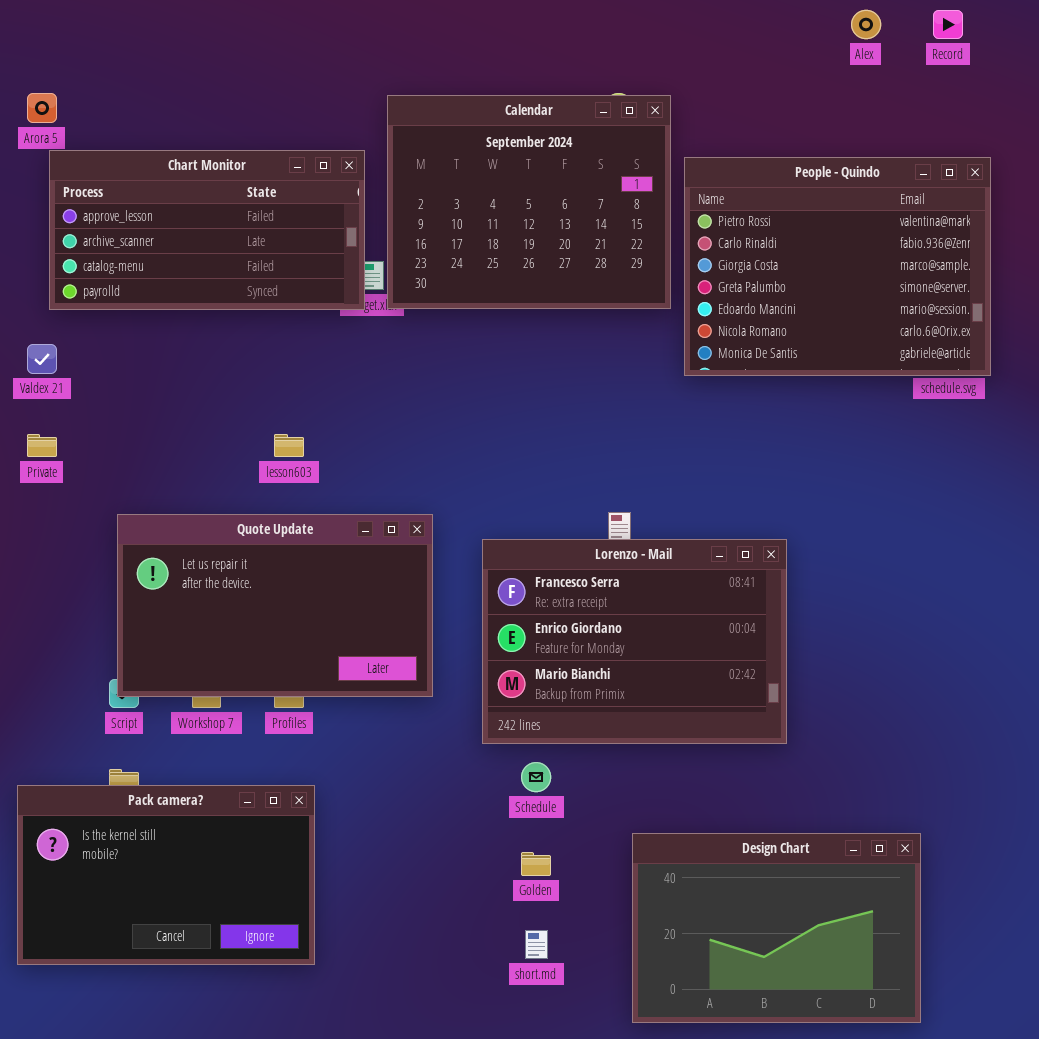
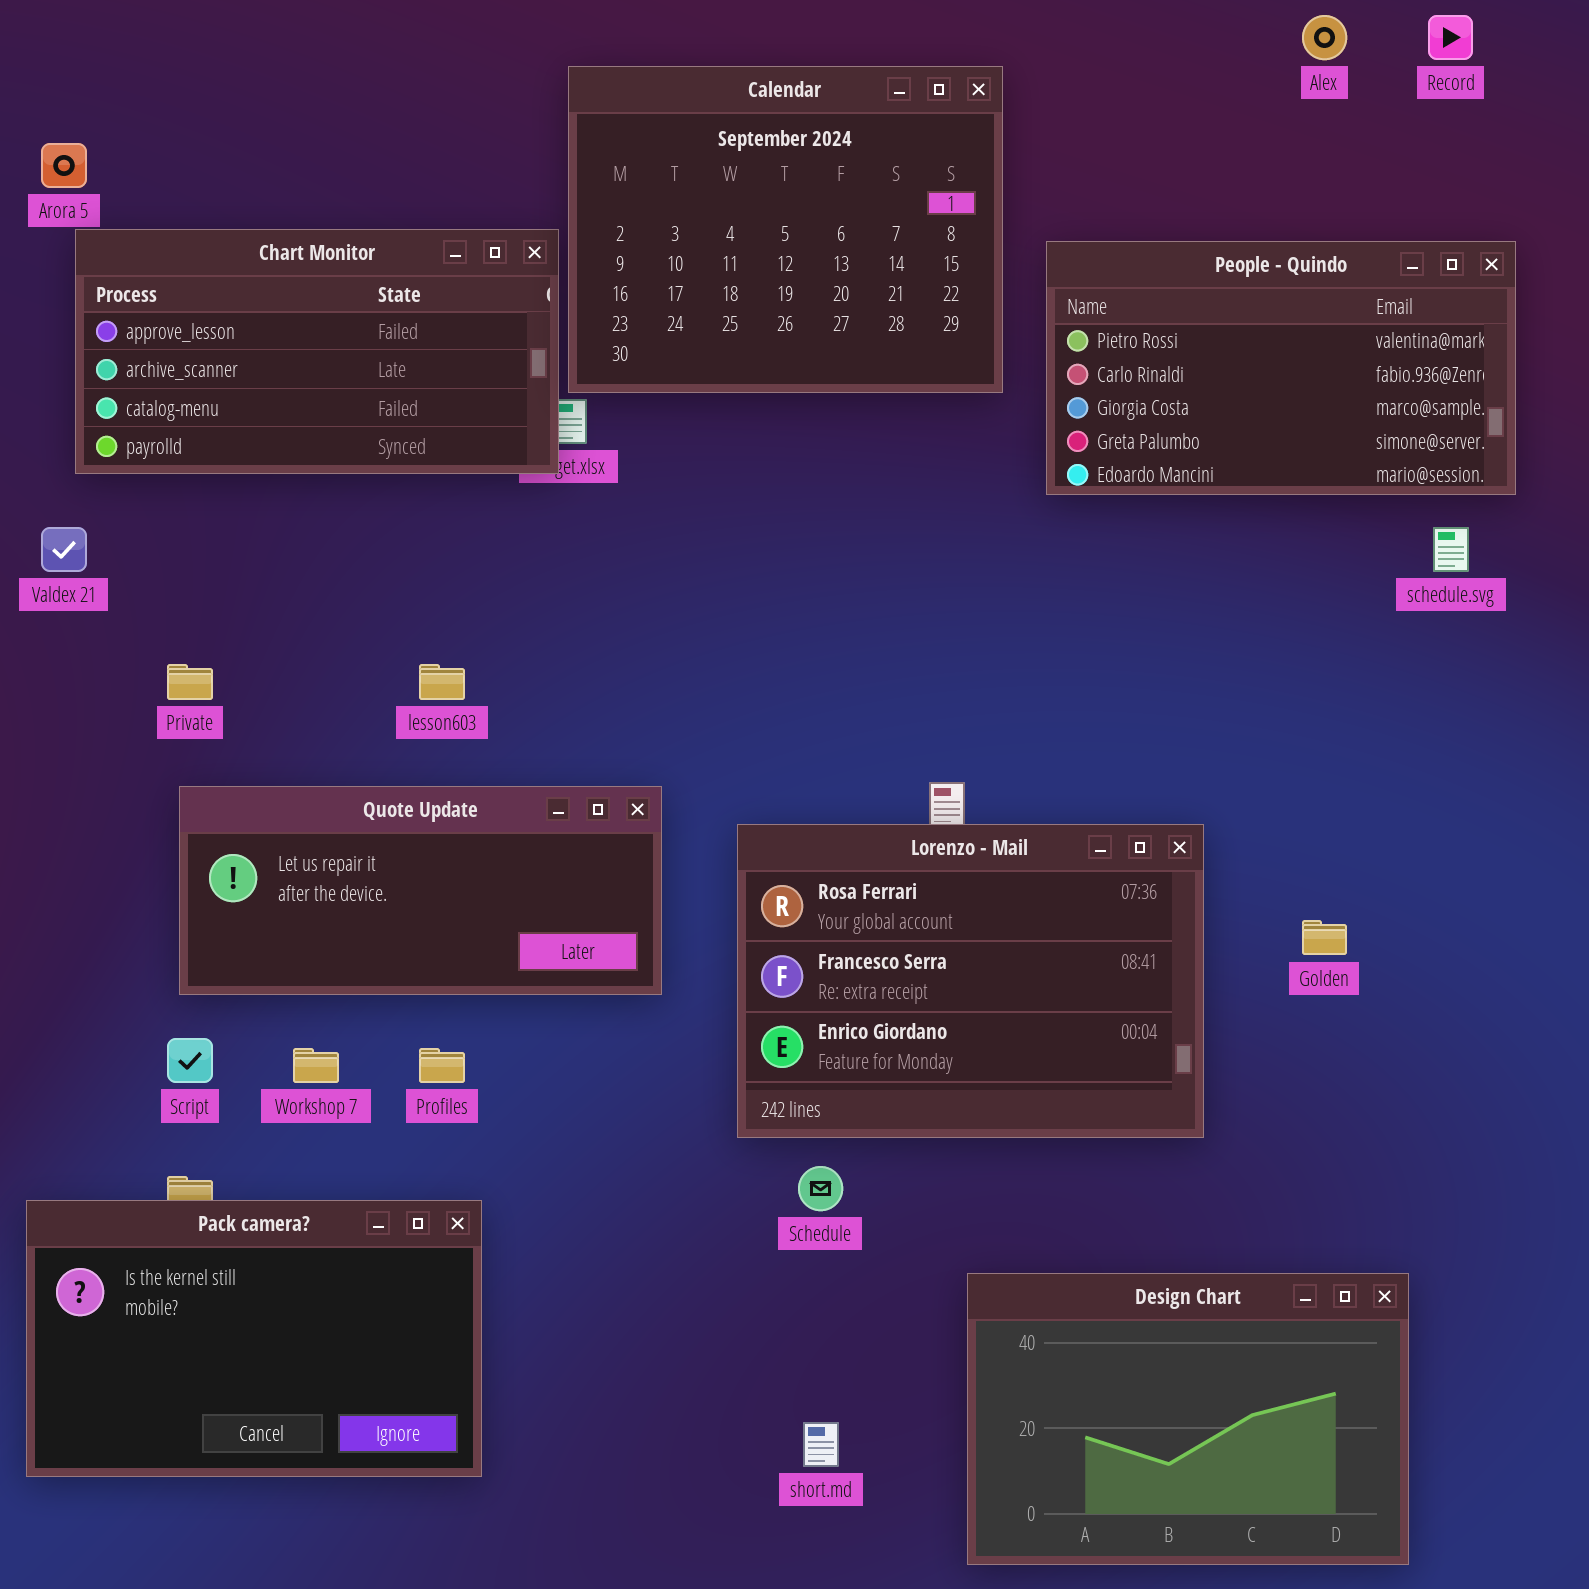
Calendar: [387,95,671,309] -> [568,66,1003,393], moved
People - Quindo: [684,157,991,376] -> [1046,241,1516,495], resized
Private: [27,434,57,457] -> [167,664,213,700], moved
Quote Update: [117,514,433,697] -> [179,786,662,995], resized
Lorenzo - Mail: [482,539,787,744] -> [737,824,1204,1138], scrolled up 1 row
Golden: [521,852,551,876] -> [1302,920,1347,955], moved

